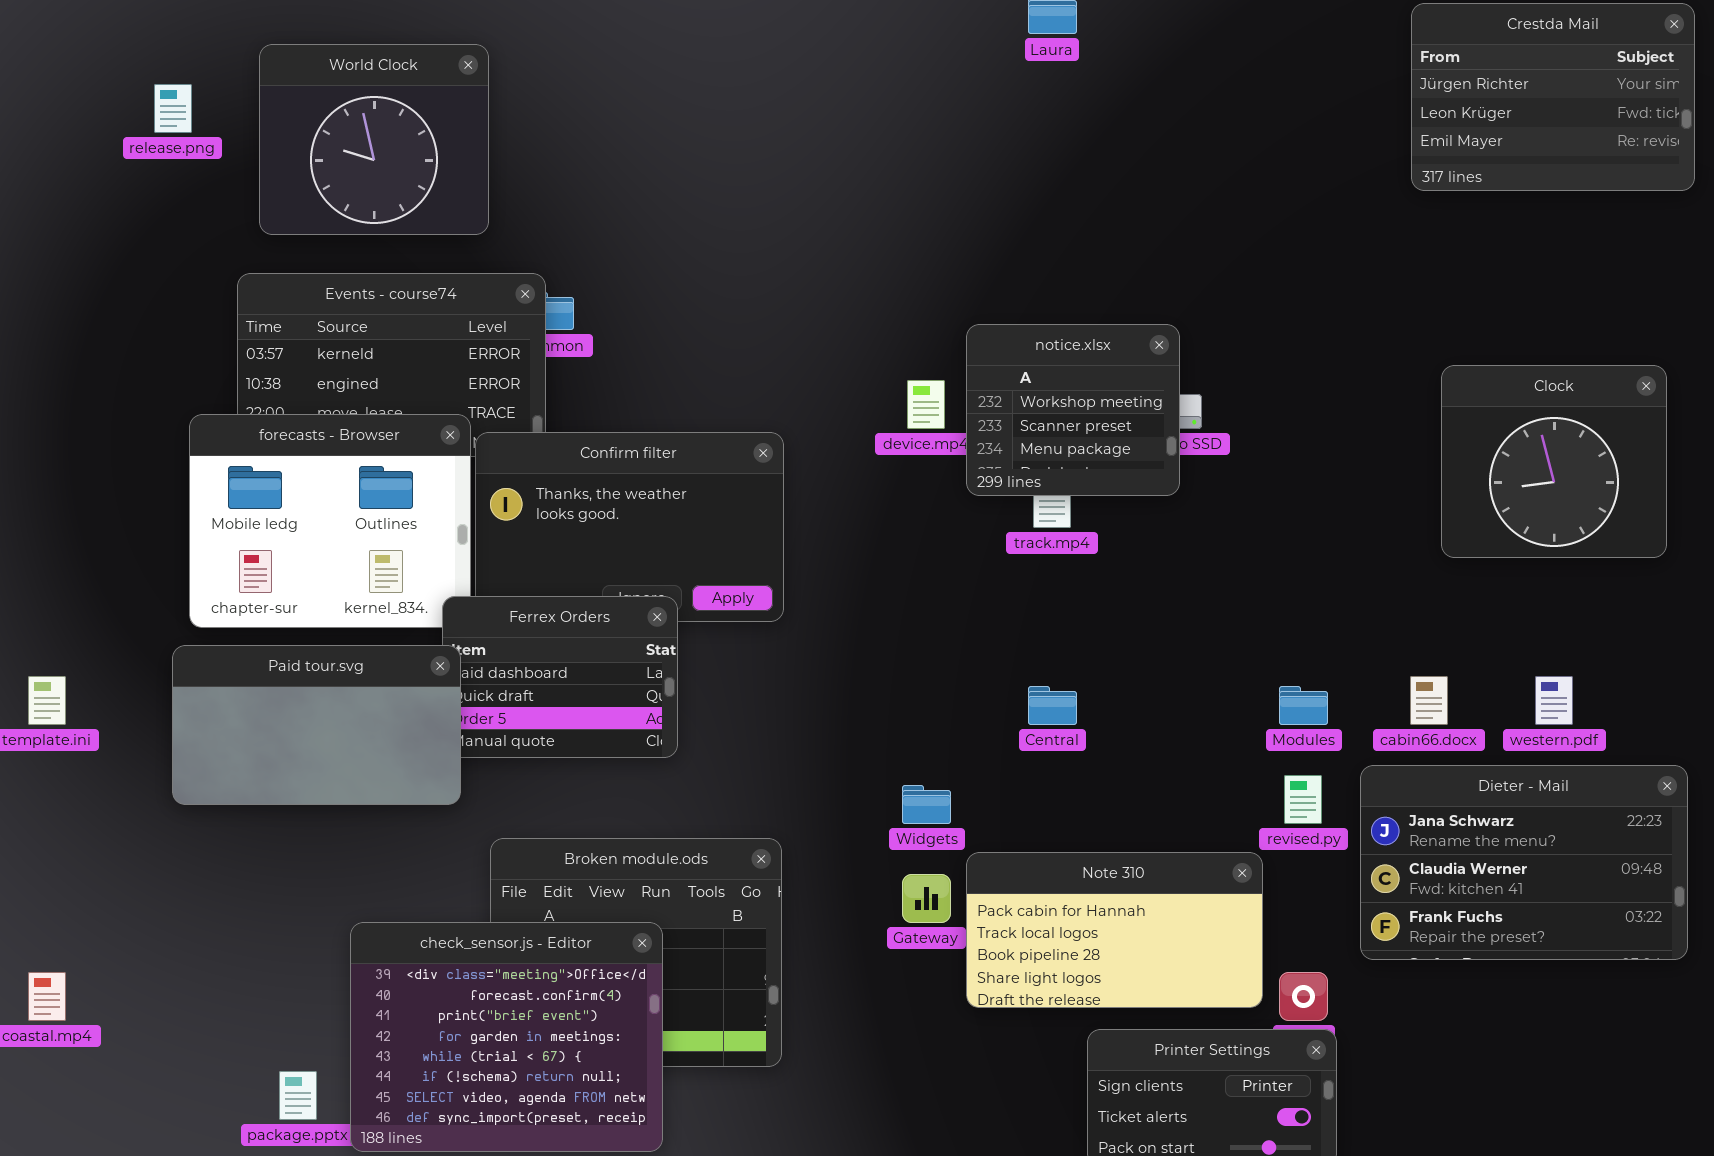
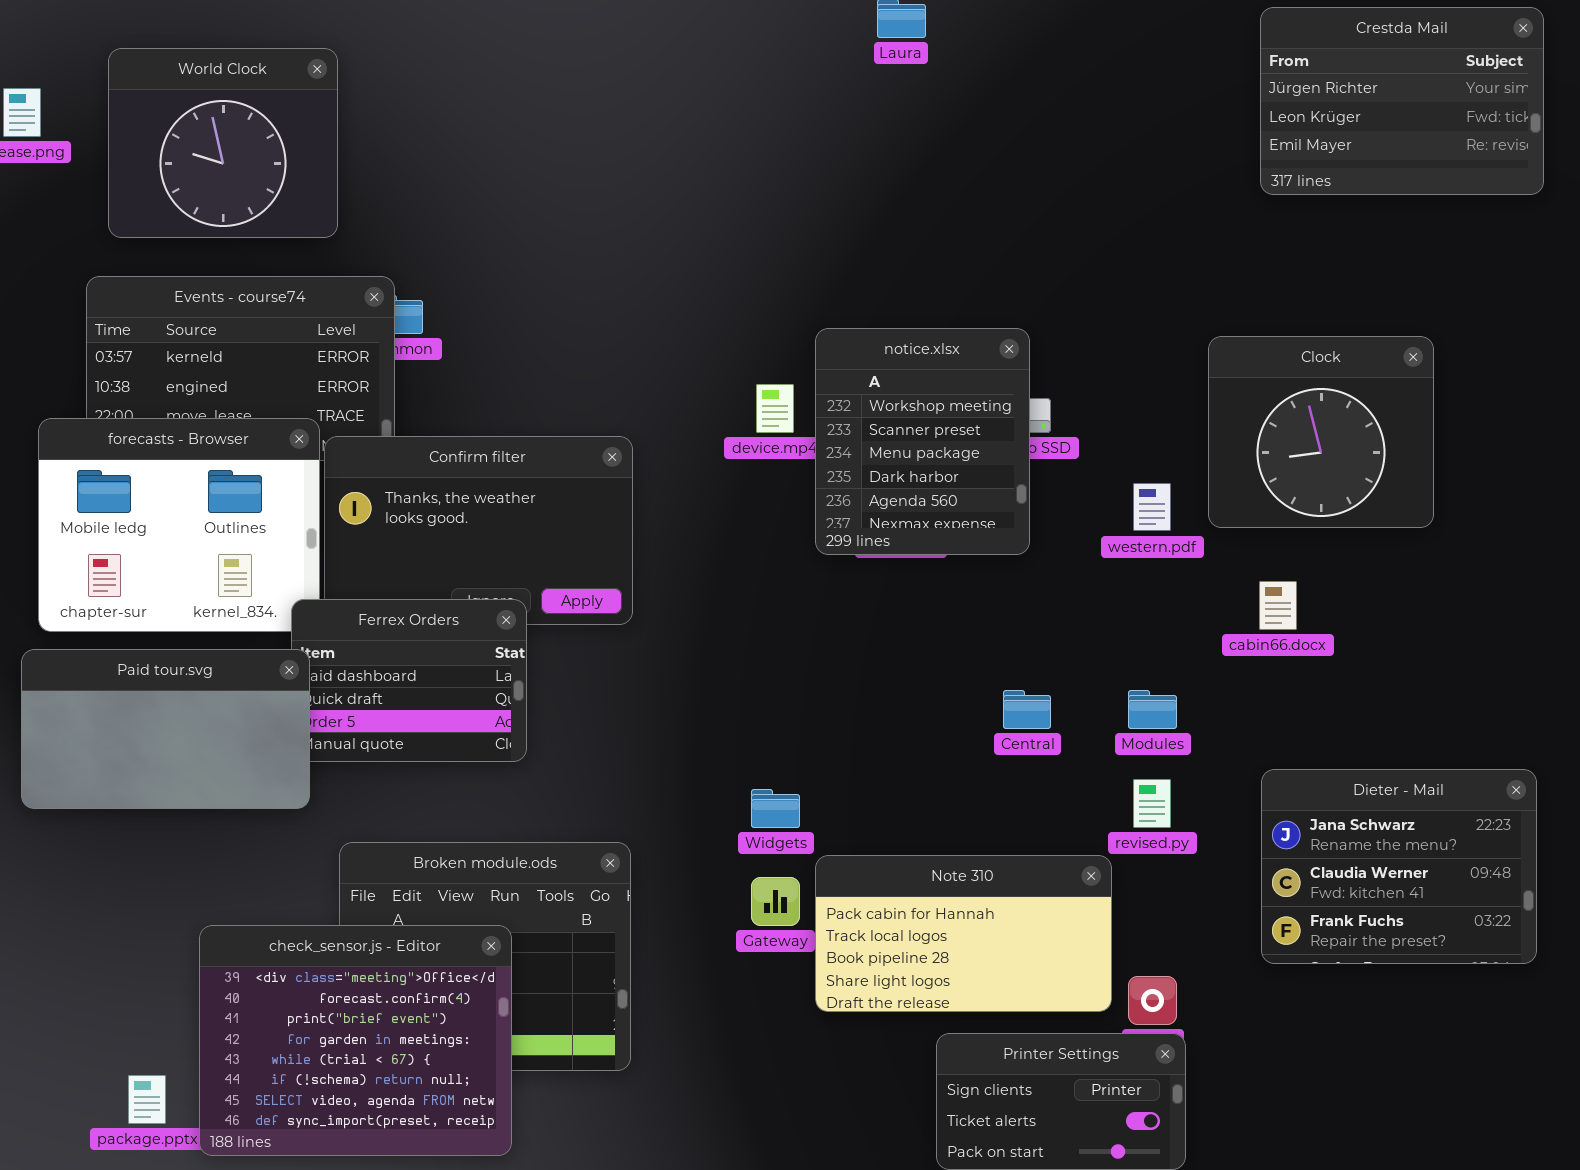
notice.xlsx: [966,324,1180,496] -> [815,328,1030,555], resized
Clock: [1441,365,1667,558] -> [1208,336,1434,528], moved
cabin66.docx: [1410,676,1448,725] -> [1259,581,1297,630], moved
western.pdf: [1535,676,1573,725] -> [1133,483,1171,531], moved
Central: [1028,686,1077,725] -> [1003,690,1051,729], moved
Dieter - Mail: [1360,765,1688,960] -> [1261,769,1537,964], resized

